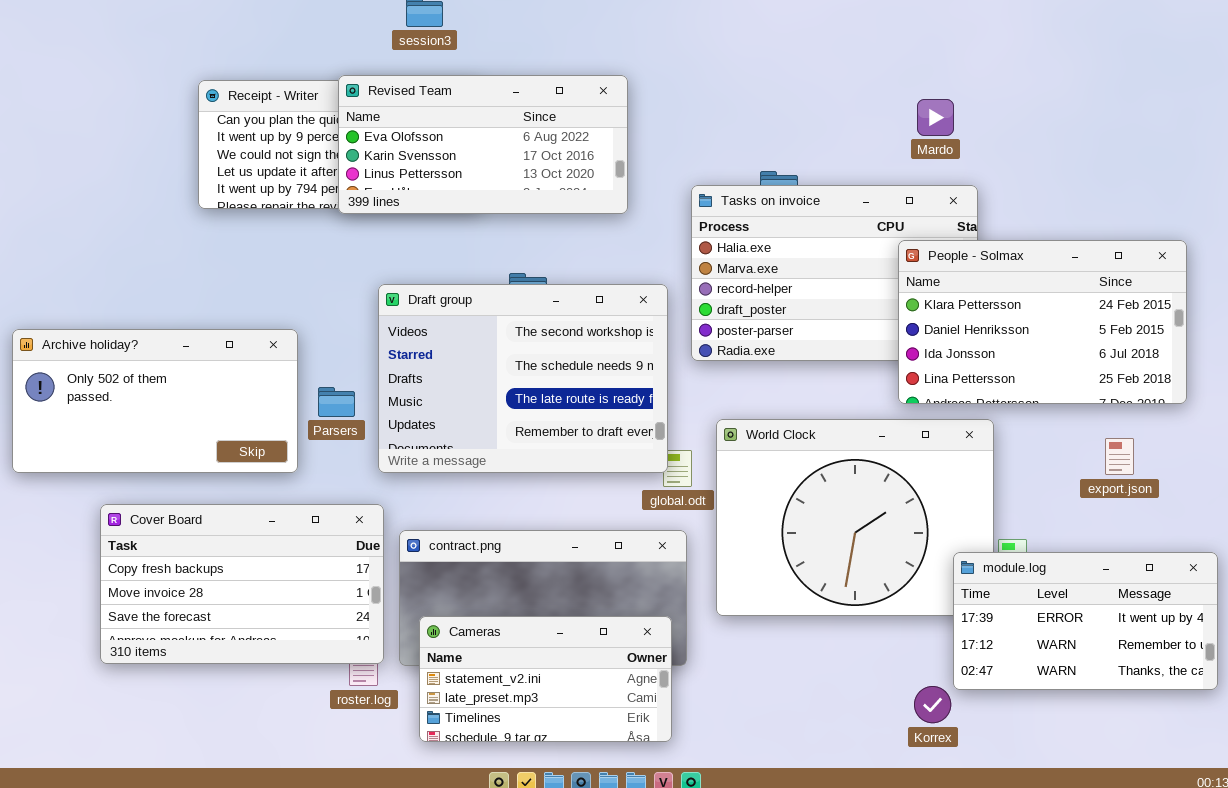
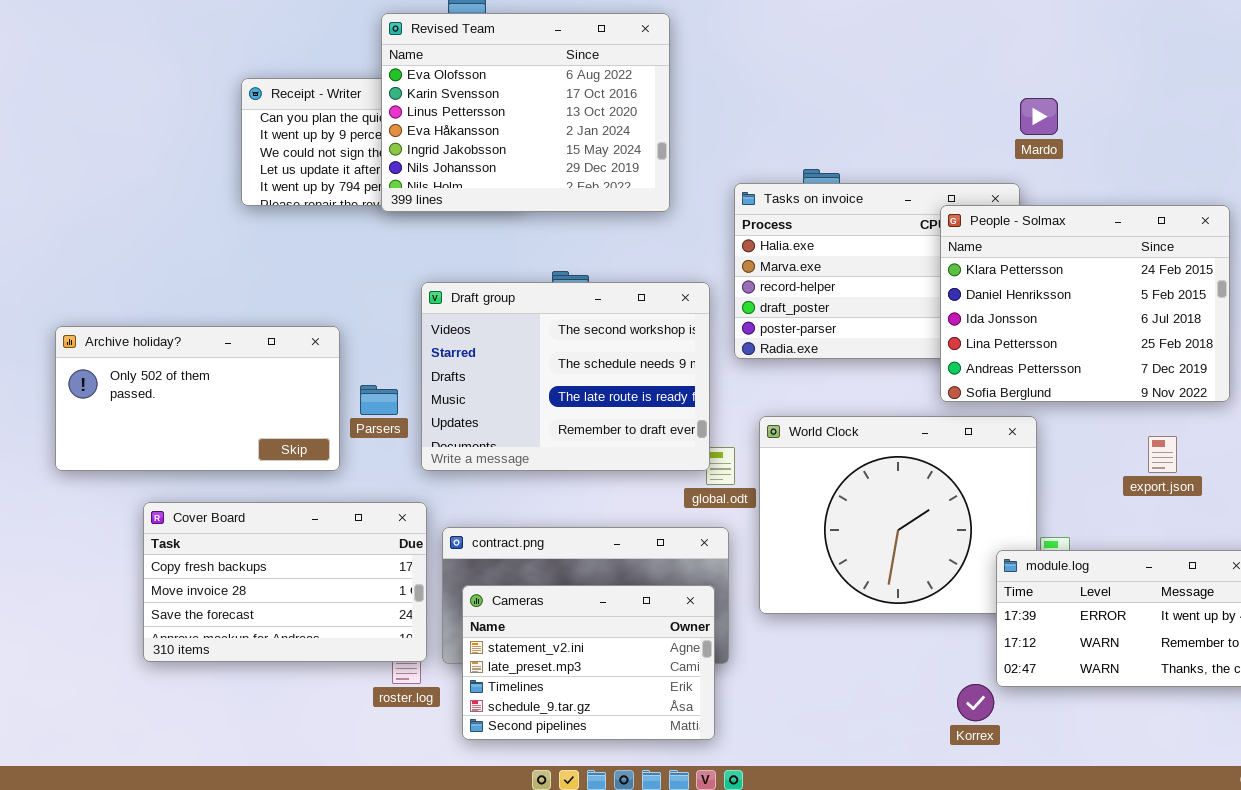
Revised Team: [338,75,628,214] -> [381,13,670,212], resized
Mardo: [917,99,954,136] -> [1020,98,1058,135], moved
People - Solmax: [898,240,1187,404] -> [940,205,1230,402], resized
Cameras: [419,616,672,742] -> [462,585,715,740], resized

